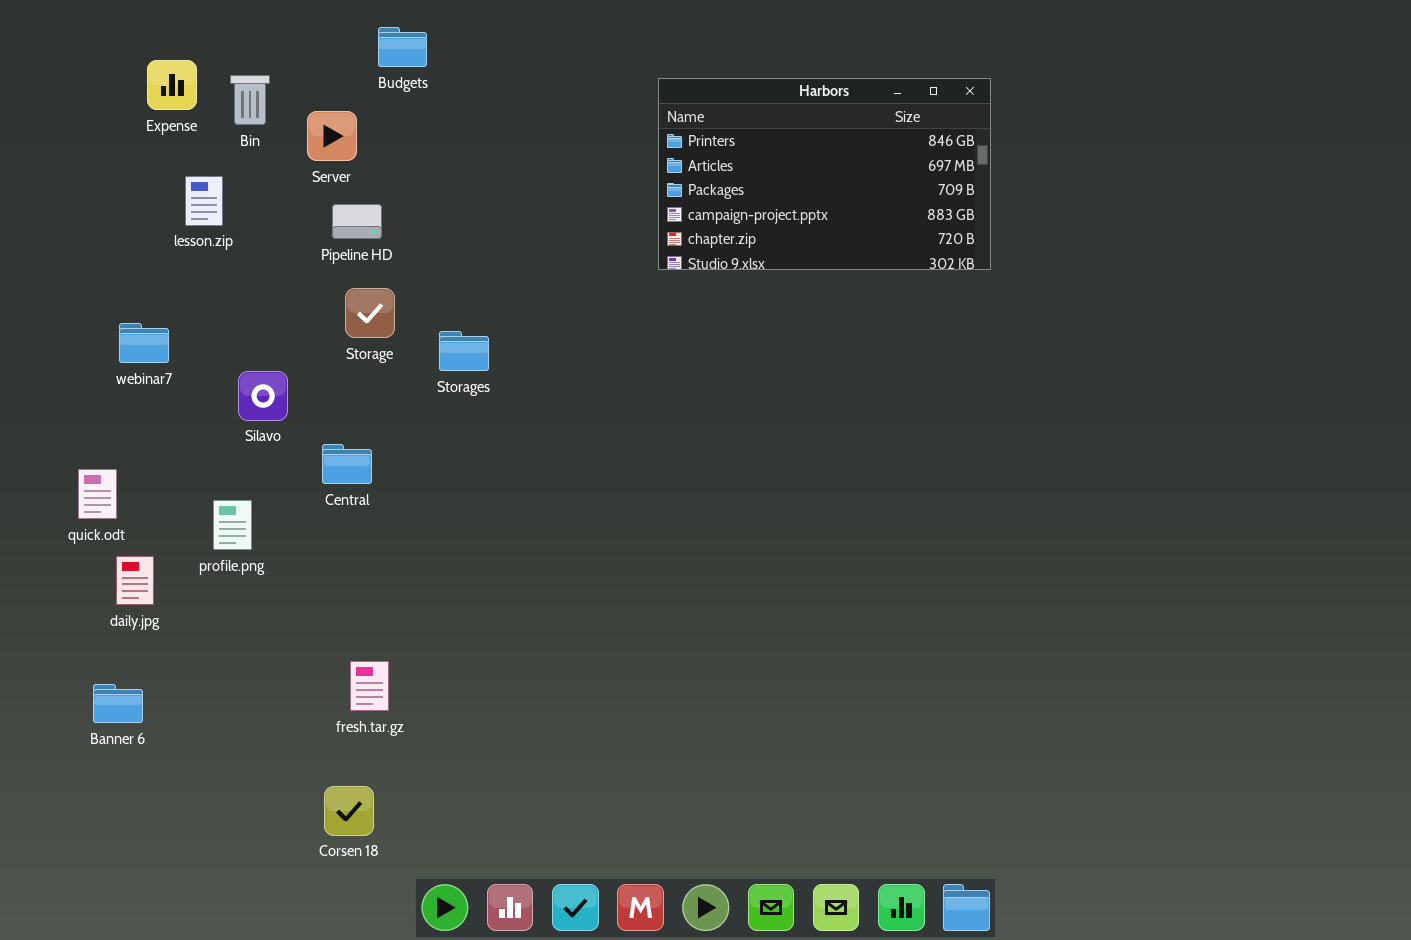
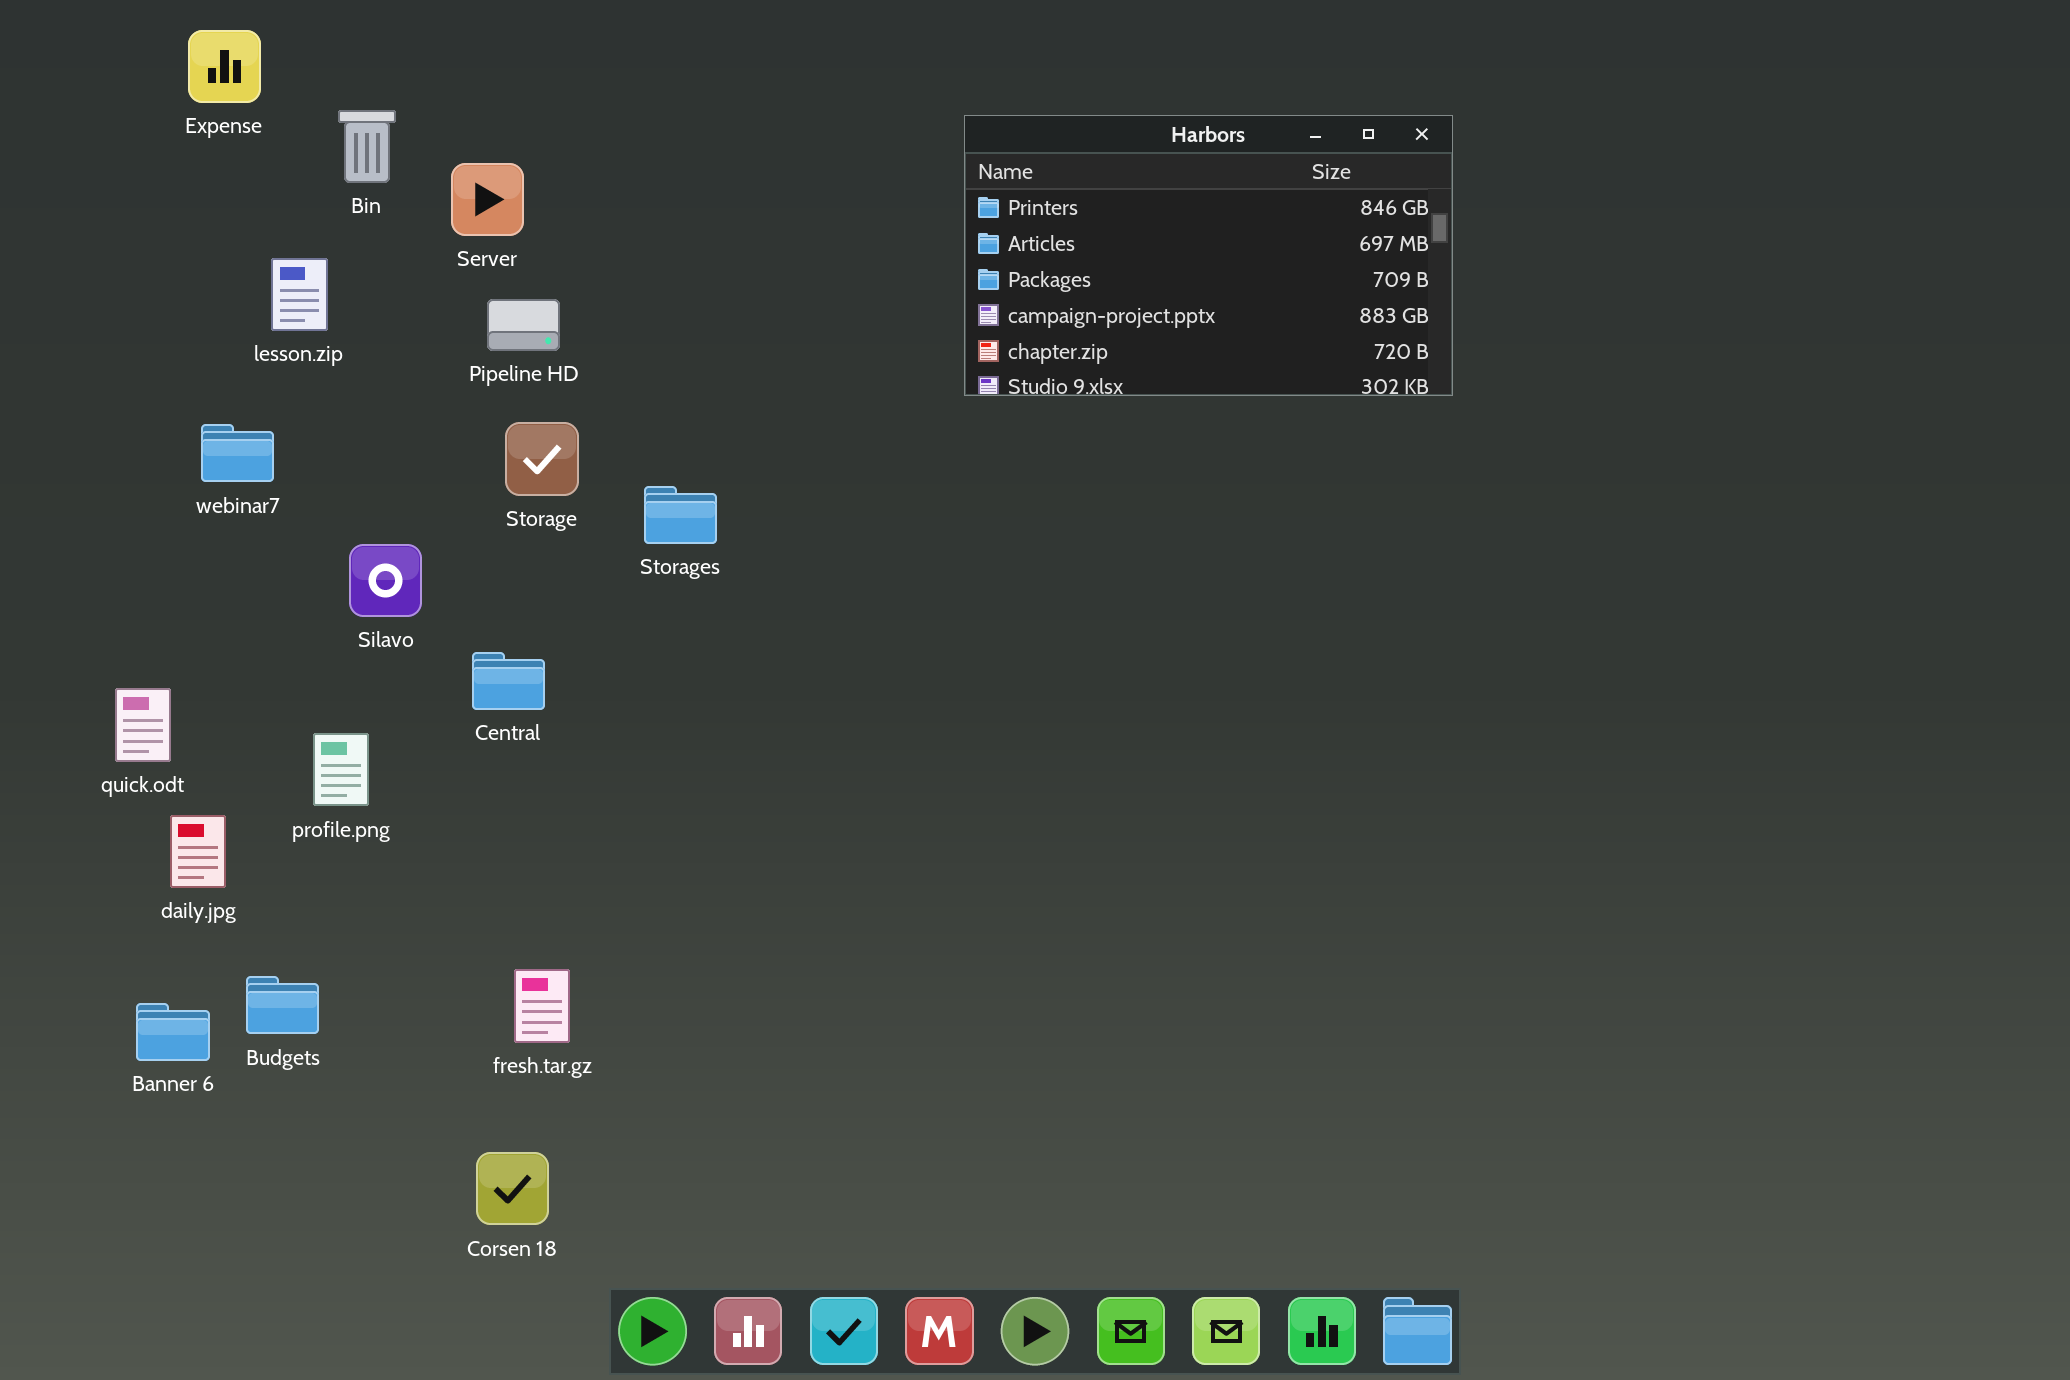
Budgets: [378,27,427,67] -> [246,976,319,1034], moved
Expense: [147,60,197,110] -> [188,30,261,103], moved
webinar7: [119,323,169,363] -> [201,424,274,482], moved

